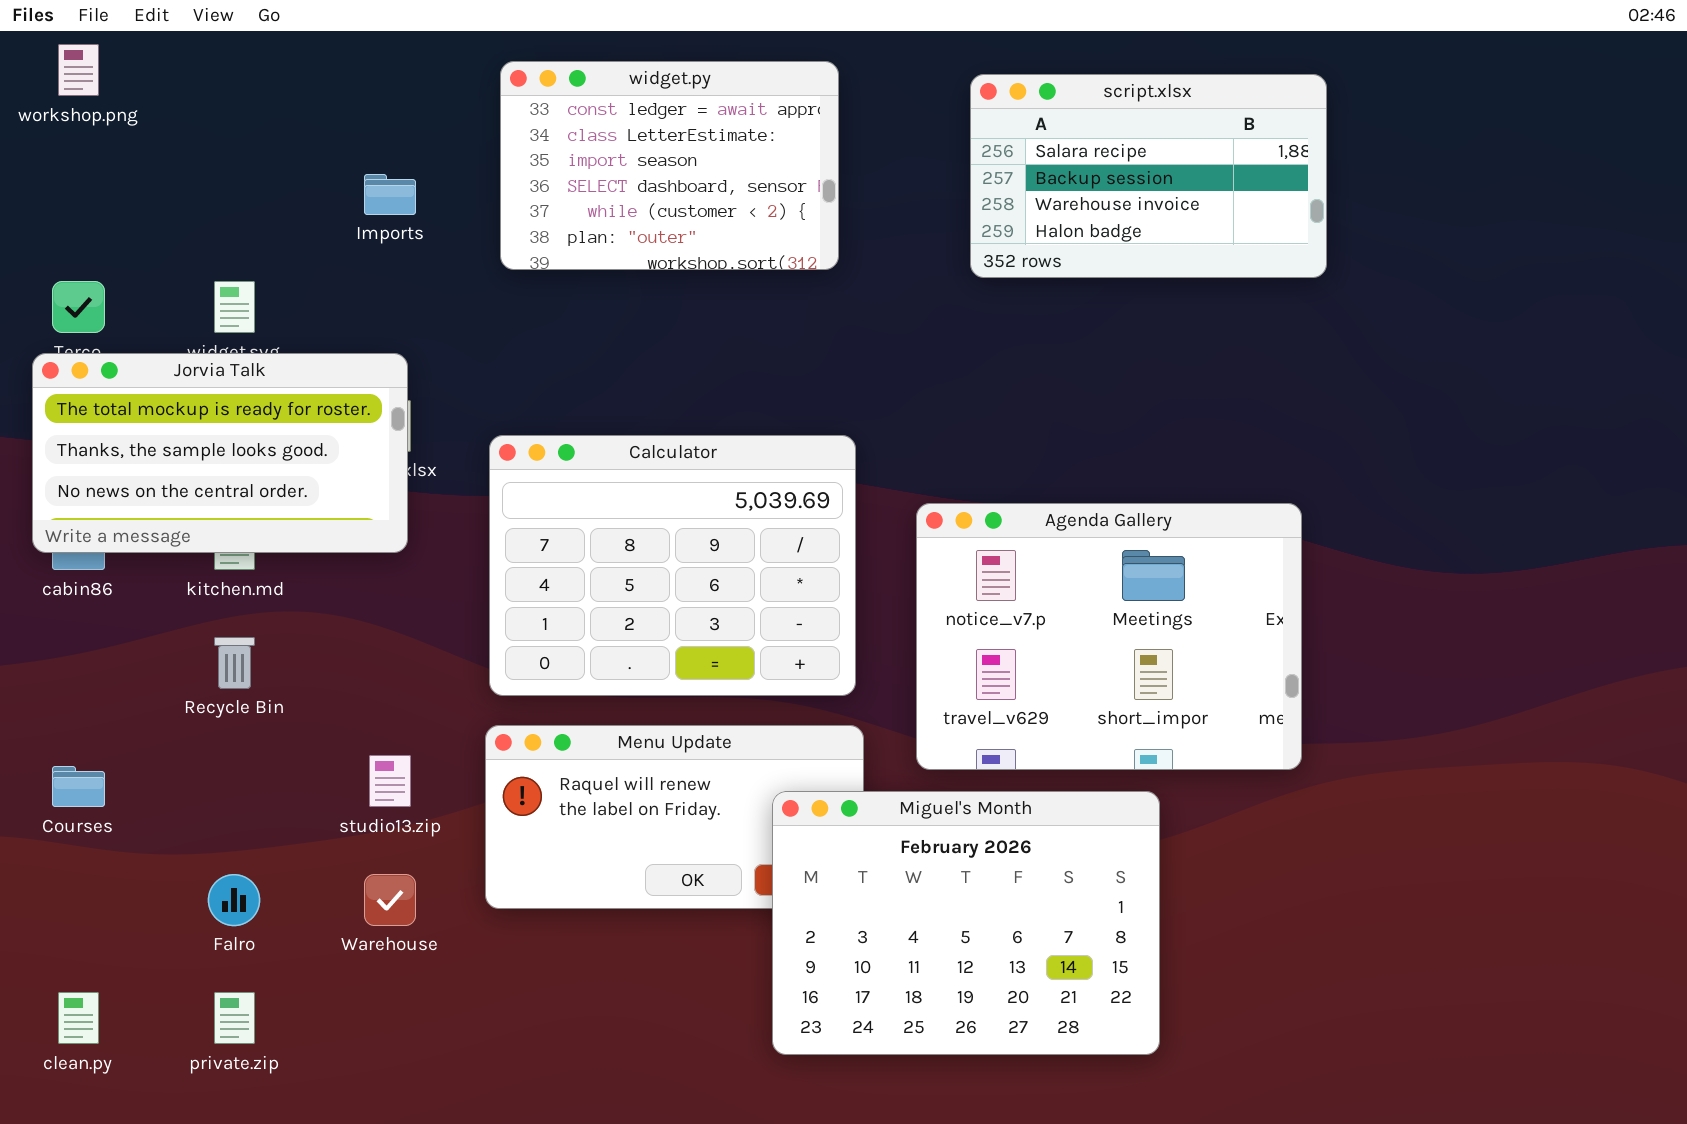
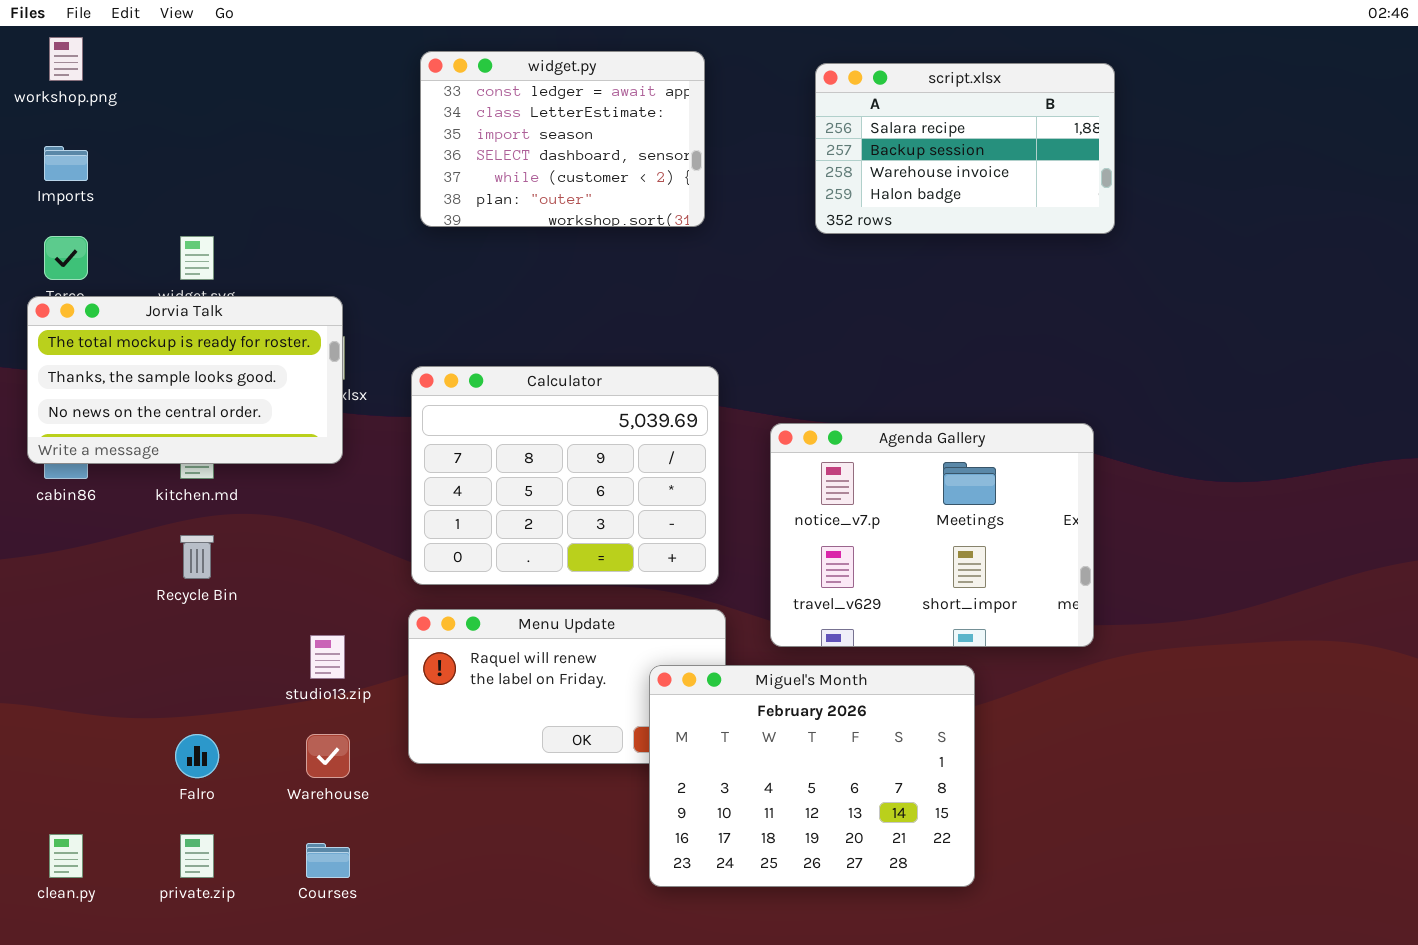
Imports: [364,174,416,215] -> [44,146,88,181], moved
Courses: [52,766,105,807] -> [306,843,350,878], moved

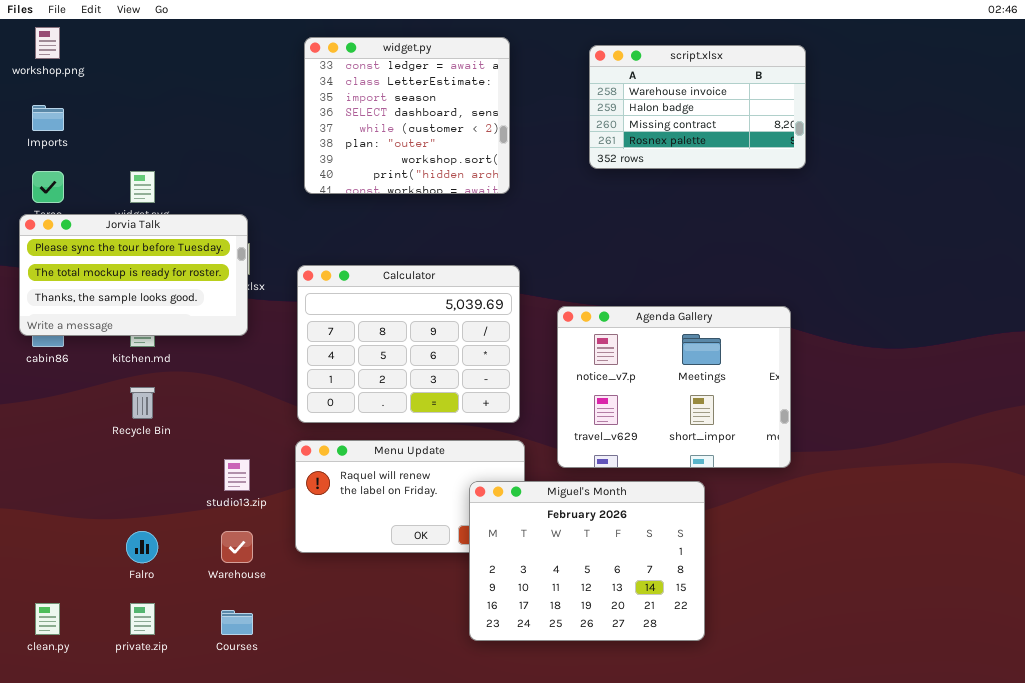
widget.py: [420,51,705,227] -> [304,37,510,194], resized
script.xlsx: [815,63,1115,234] -> [589,45,806,169], scrolled down 2 rows
Jorvia Talk: [27,296,343,464] -> [19,214,248,336], scrolled up 1 row

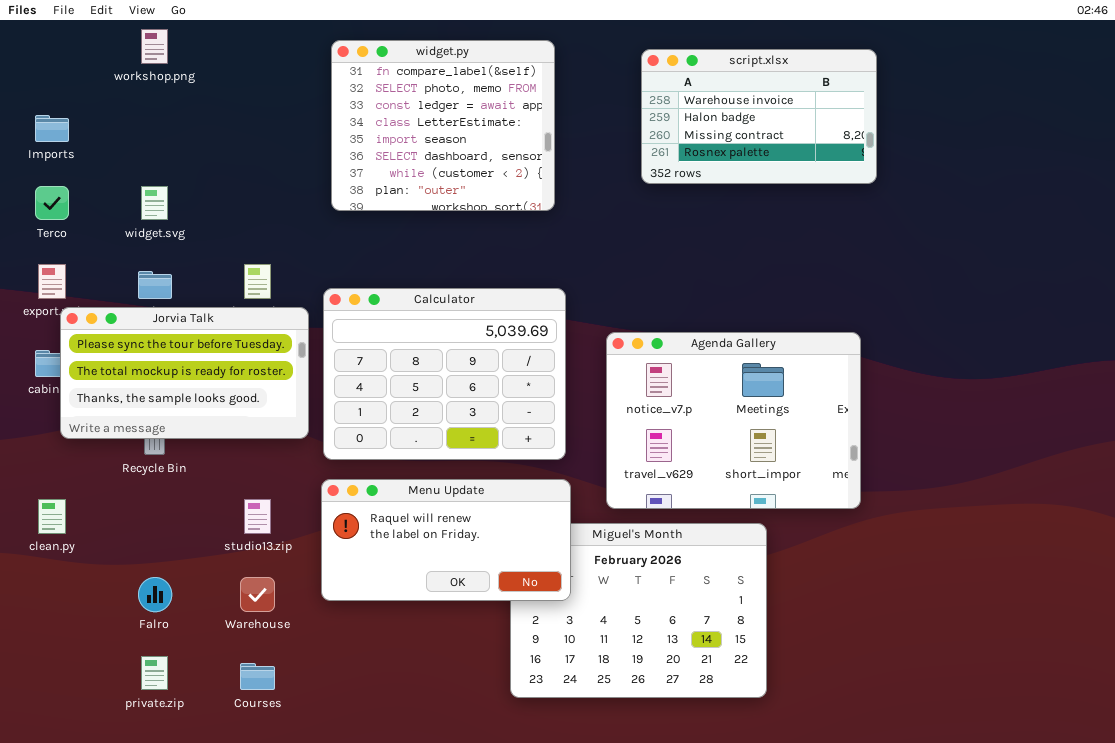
workshop.png: [35,27,60,59] -> [141,29,168,64], moved
widget.py: [304,37,510,194] -> [331,40,555,211], scrolled up 2 rows
Jorvia Talk: [19,214,248,336] -> [60,307,309,439], moved
Menu Update: [295,440,525,553] -> [321,479,571,601], raised
clean.py: [35,603,60,635] -> [38,499,66,534], moved

